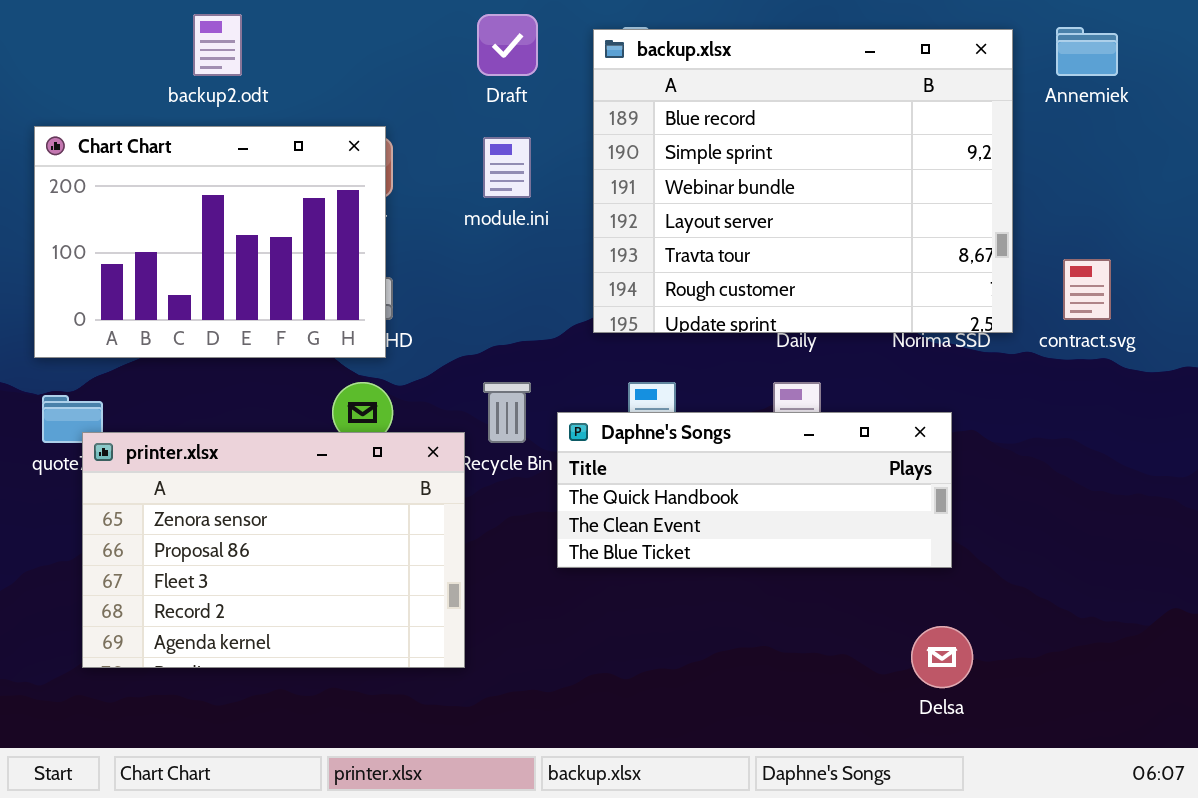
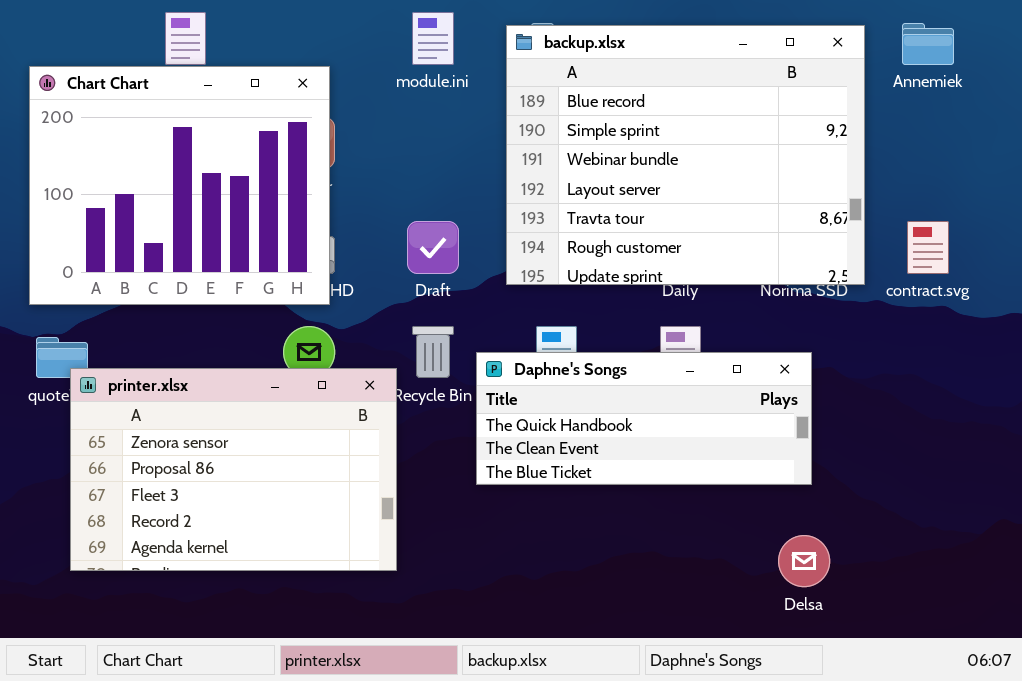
Draft: [477,14,538,76] -> [407,221,459,274], moved
Chart Chart: [34,126,386,358] -> [29,66,330,305], resized
module.ini: [483,137,531,198] -> [412,12,454,65], moved

